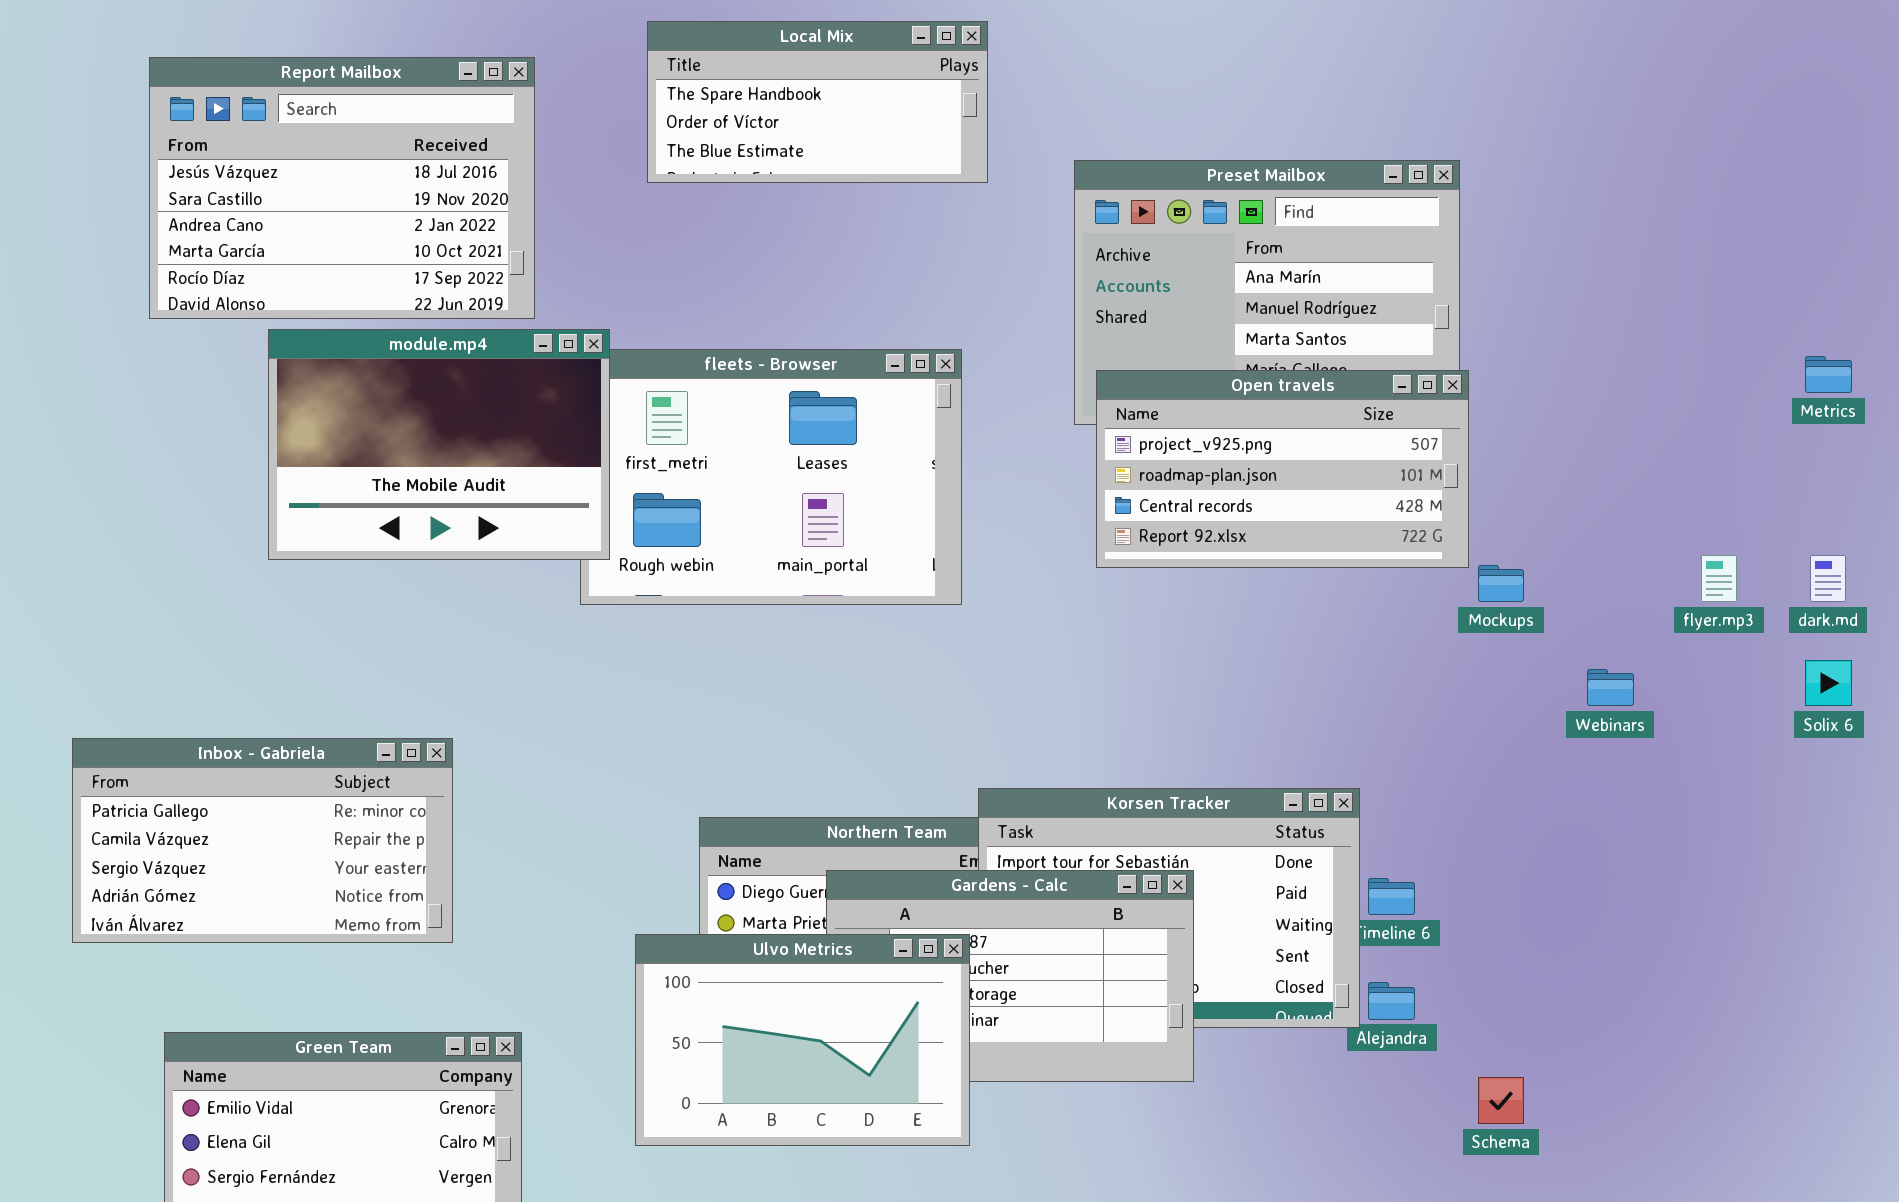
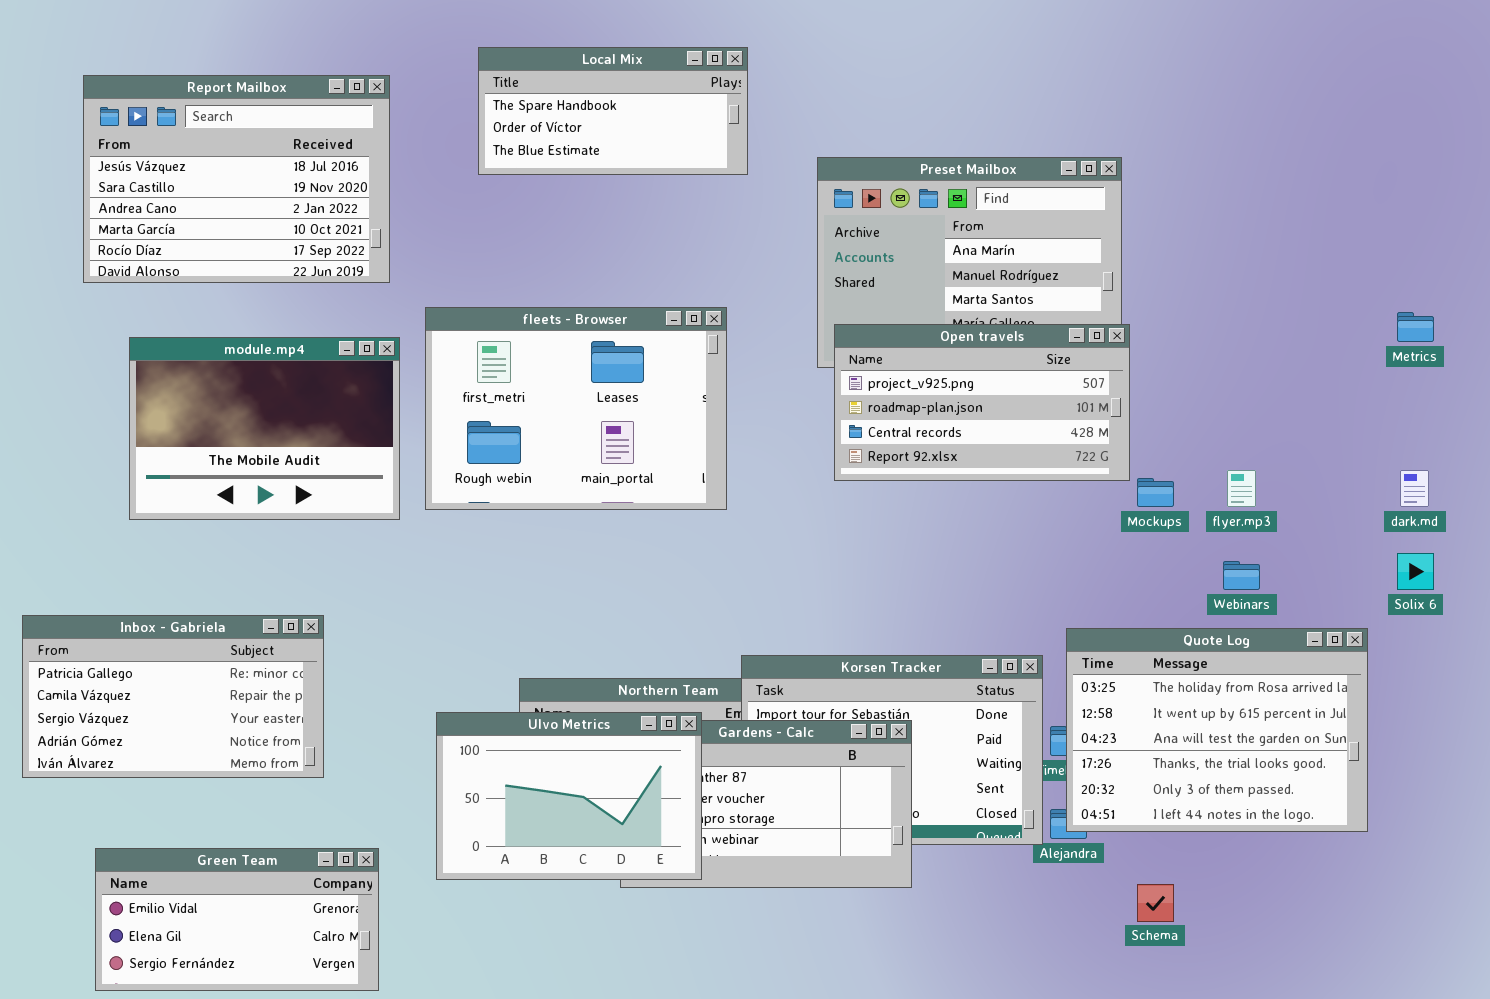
module.mp4: [268,329,610,560] -> [129,337,400,520], moved
flyer.mp3: [1701,555,1737,602] -> [1227,470,1256,507], moved
Quote Log: none -> [1066,628,1368,832], opened
Ulvo Metrics: [635,934,970,1146] -> [436,712,702,880], moved

